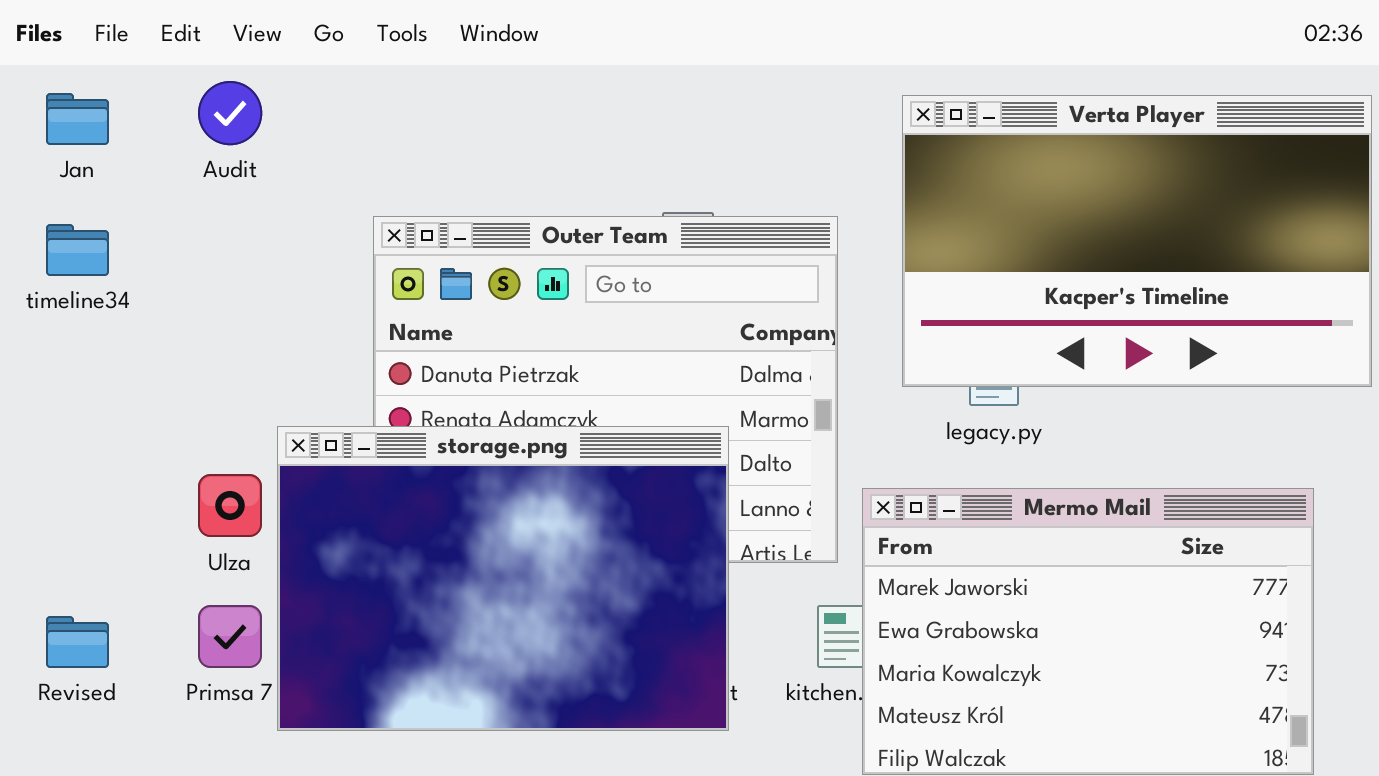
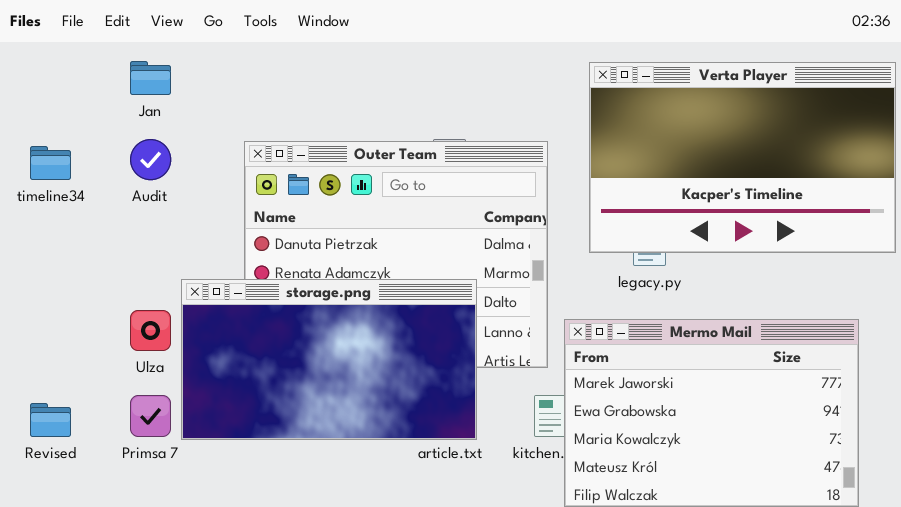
Audit: [198,81,262,145] -> [130,139,171,180], moved
Jan: [46,93,109,145] -> [130,61,171,95], moved
storage.png: [277,426,729,731] -> [181,279,477,440], resized

